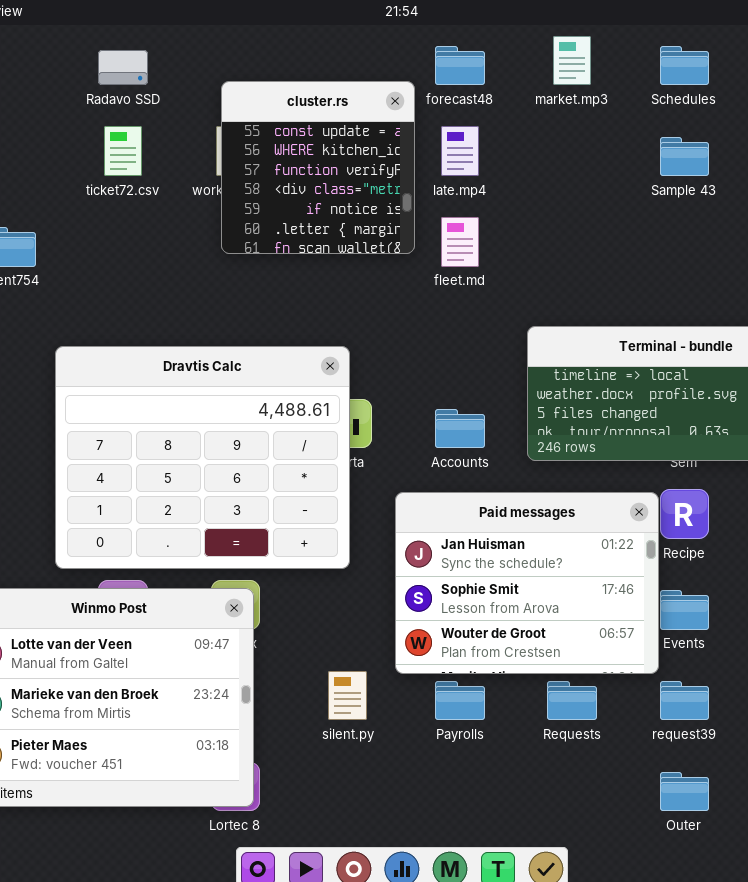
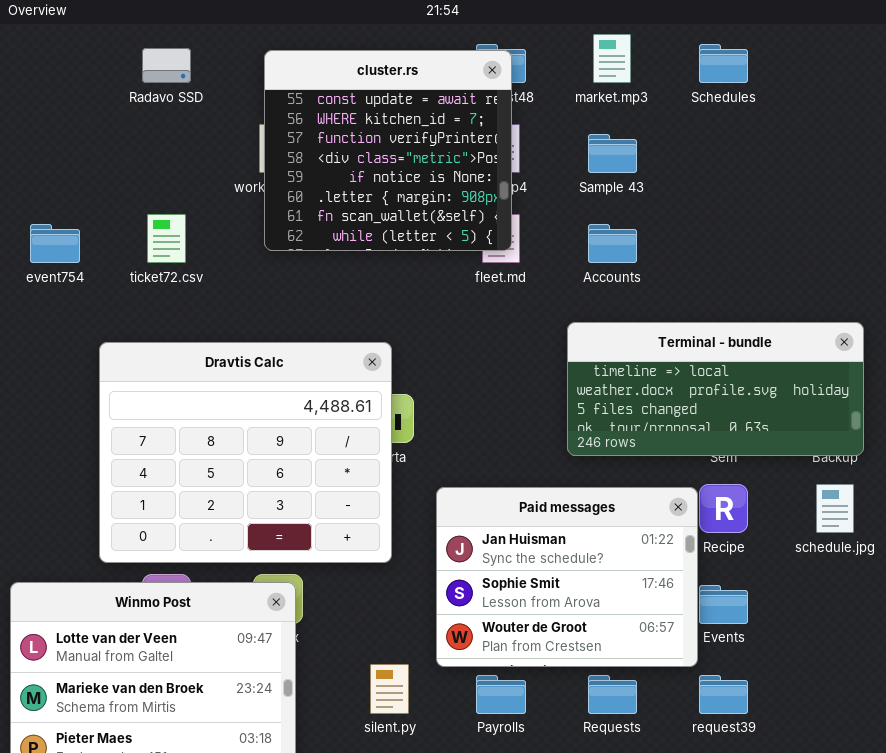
cluster.rs: [221,81,415,254] -> [264,50,512,251], resized
ticket72.csv: [104,126,142,176] -> [147,214,186,263], moved
Sample 43: [660,137,709,176] -> [588,134,637,173], moved
Accounts: [435,409,485,448] -> [588,224,637,263], moved

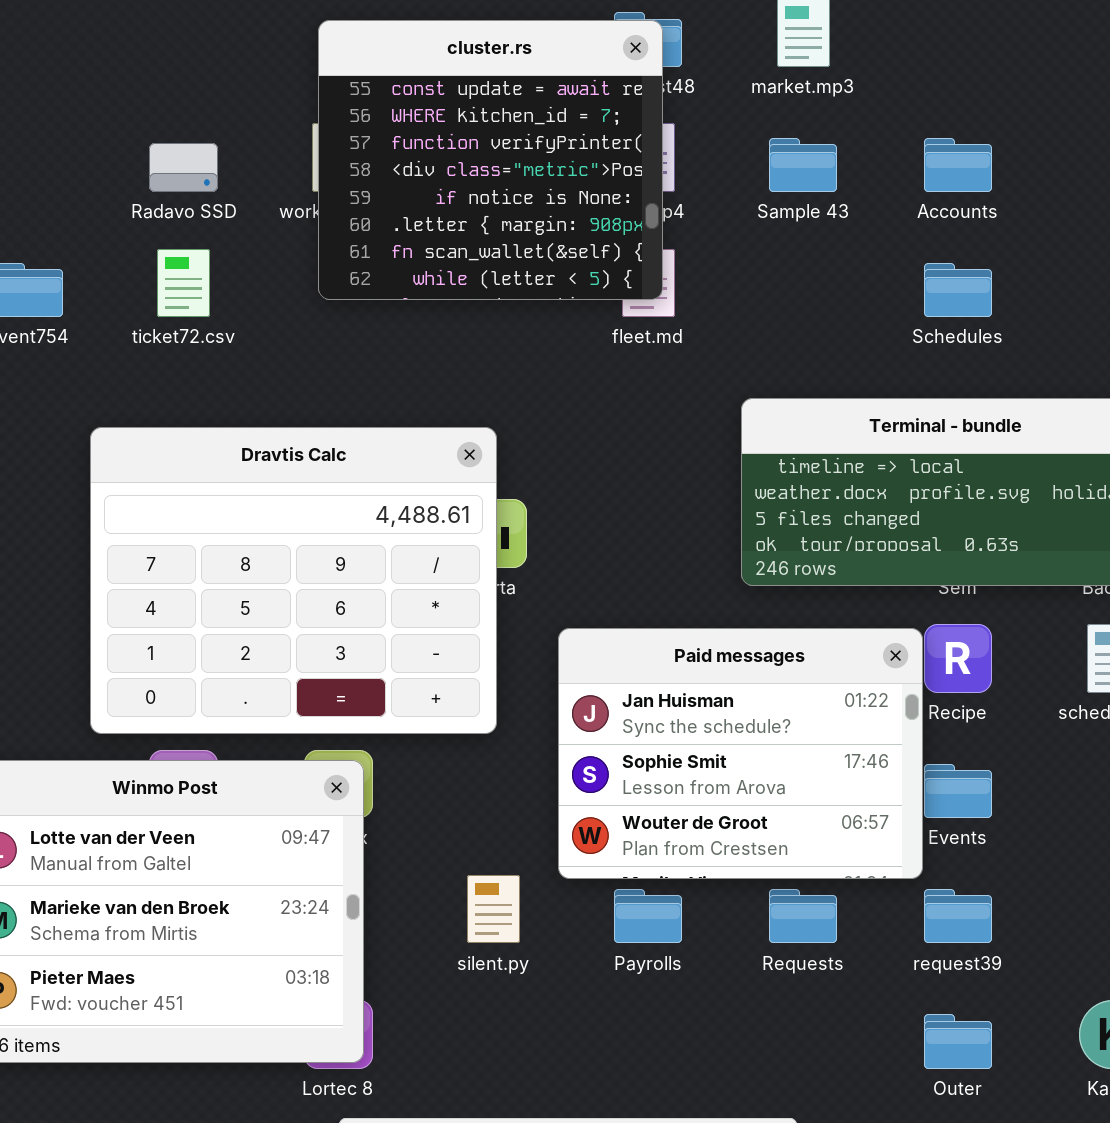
Schedules: [699,44,748,83] -> [924,263,992,317], moved
Radavo SSD: [142,48,191,83] -> [149,143,218,192], moved
Accounts: [588,224,637,263] -> [924,138,992,192], moved

